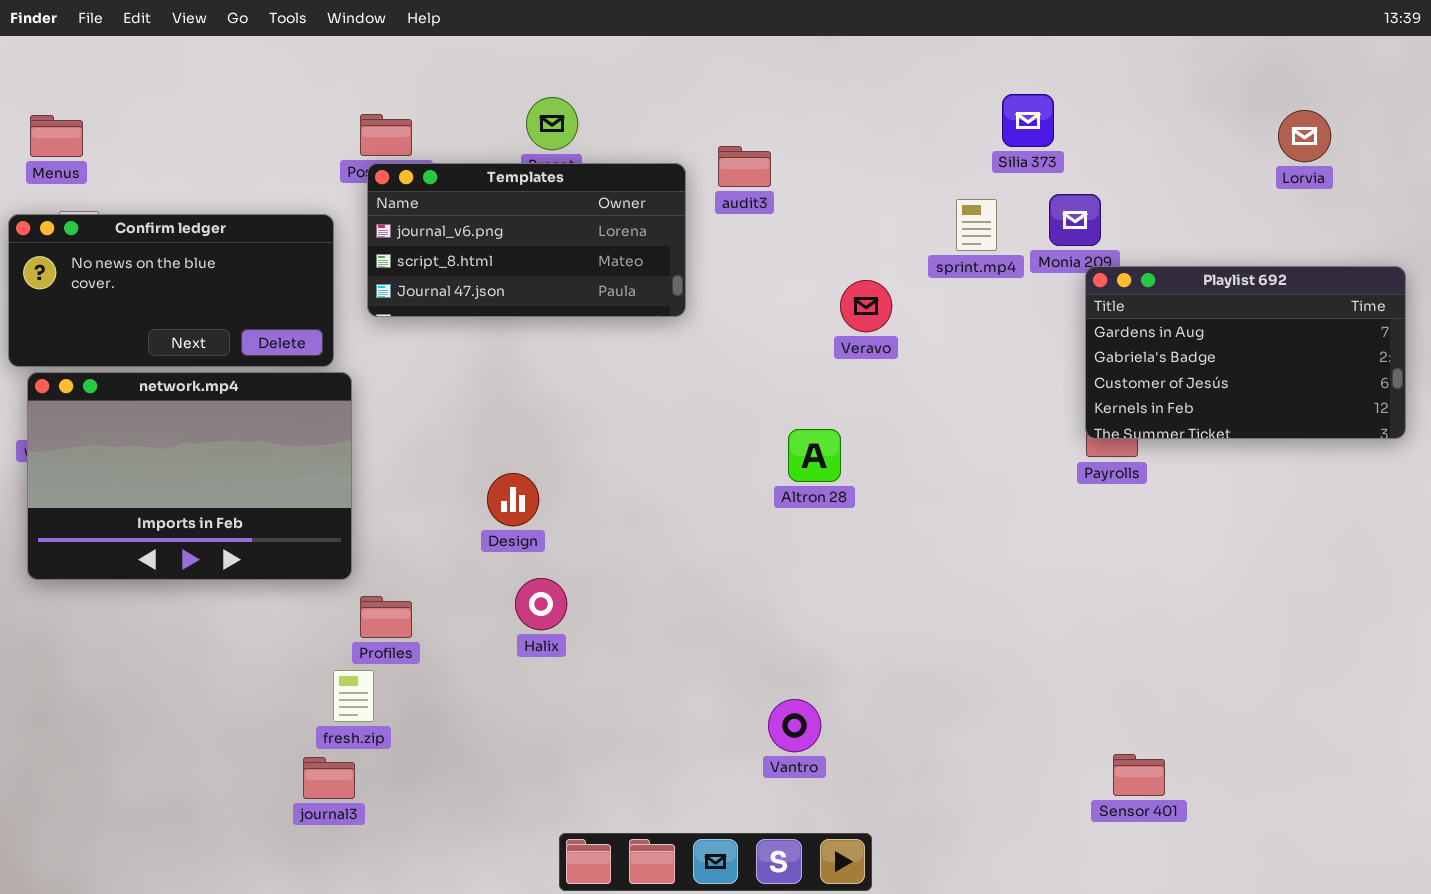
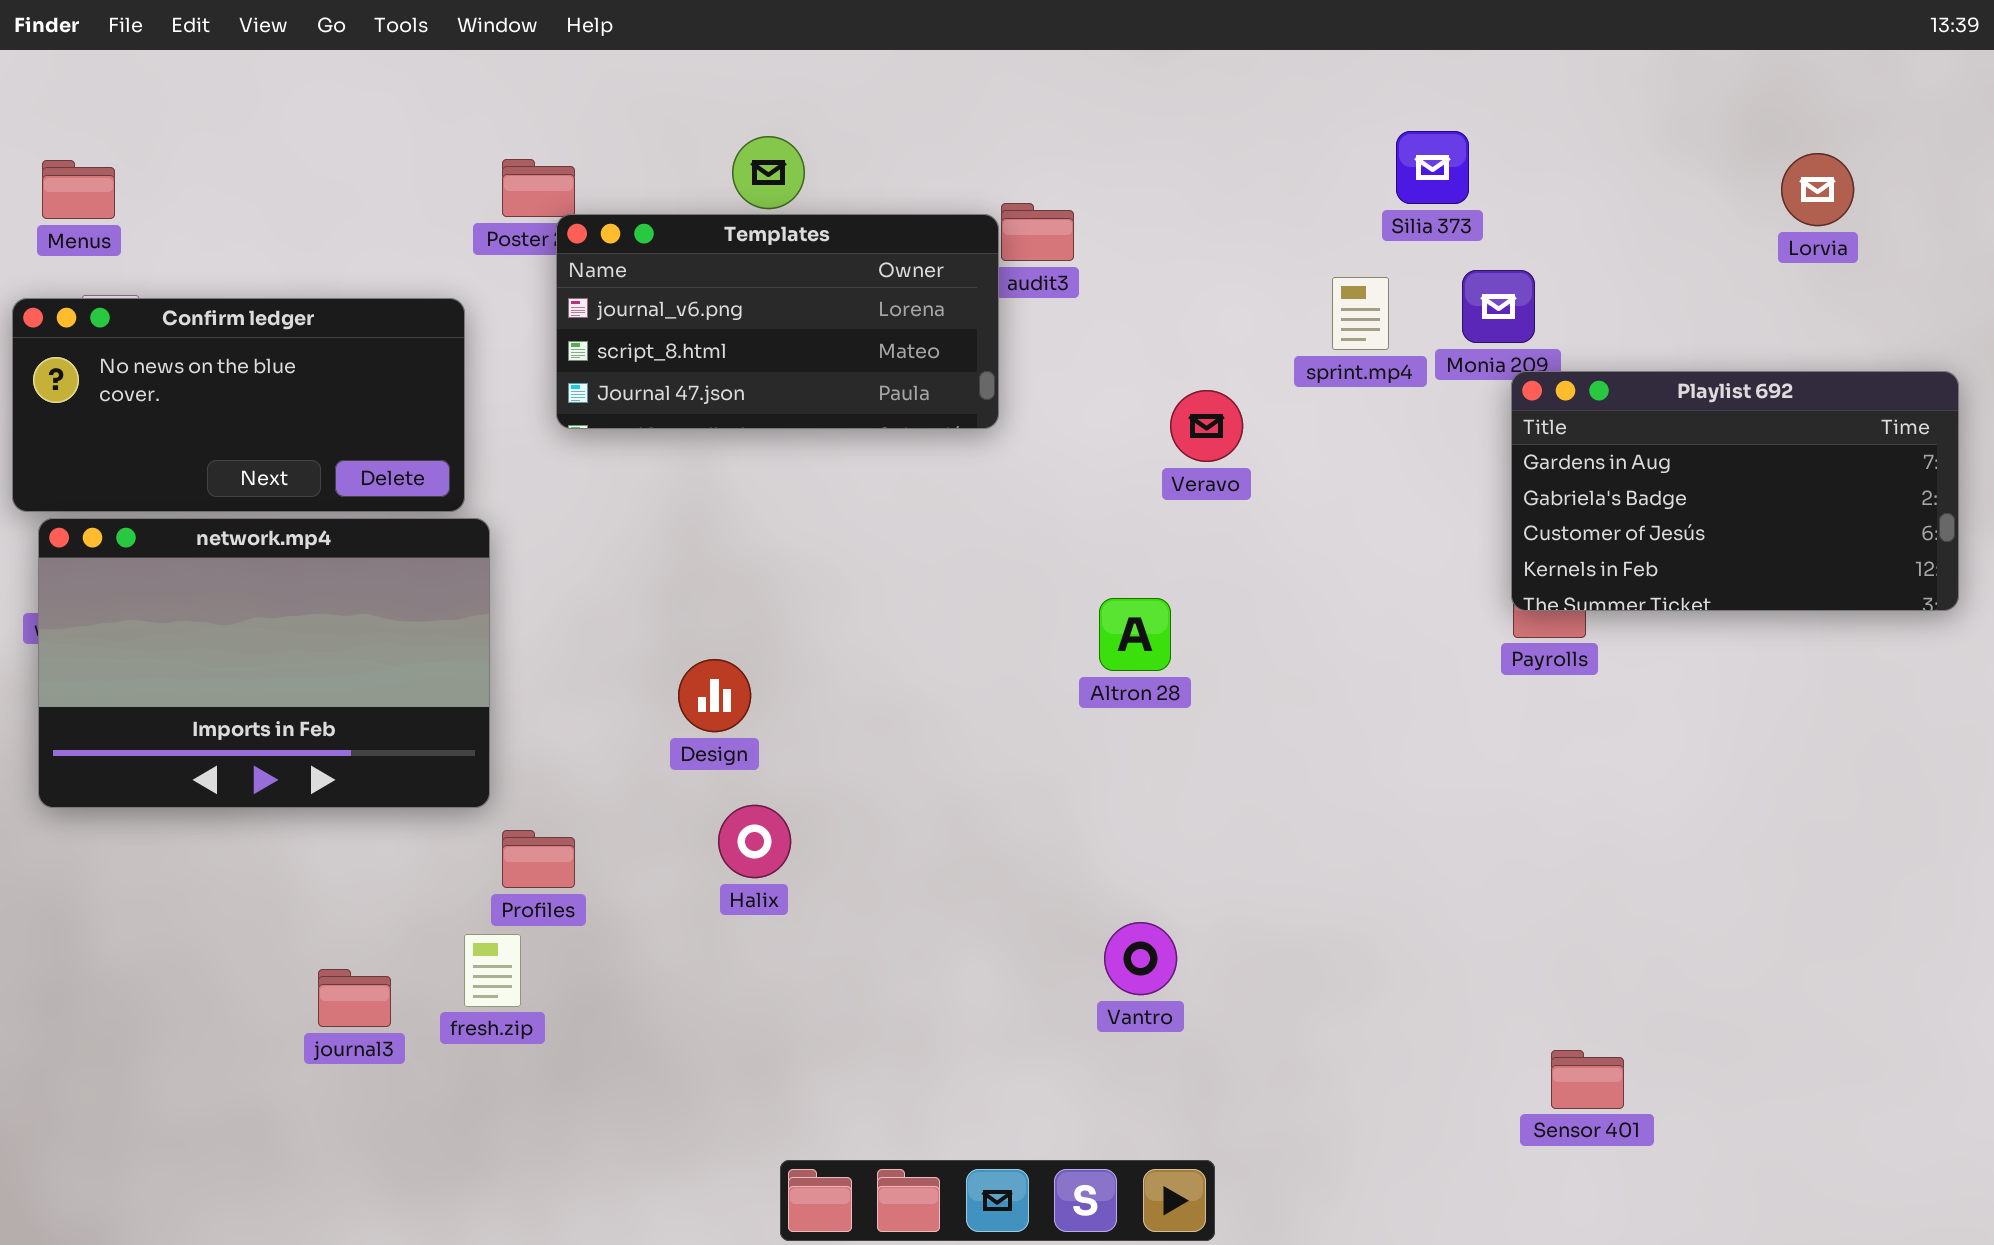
Templates: [367,163,686,317] -> [556,214,999,429], moved
Vantro: [768,699,821,752] -> [1104,922,1177,995], moved
journal3: [303,757,355,799] -> [318,969,391,1027], moved

